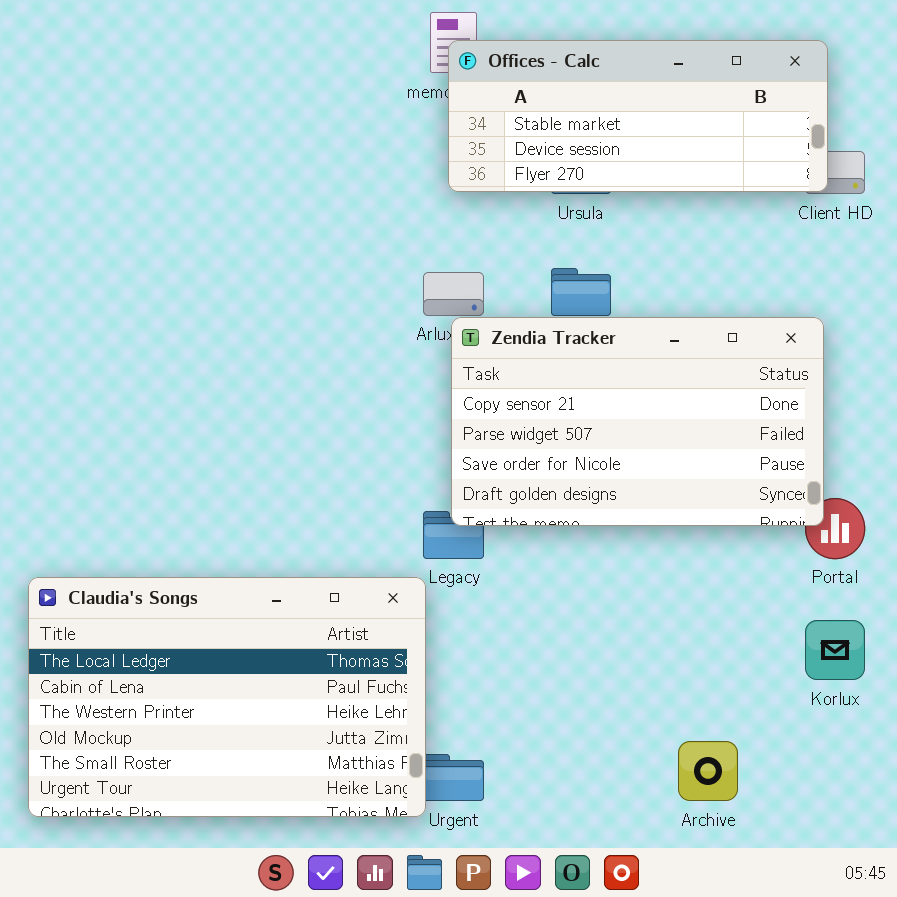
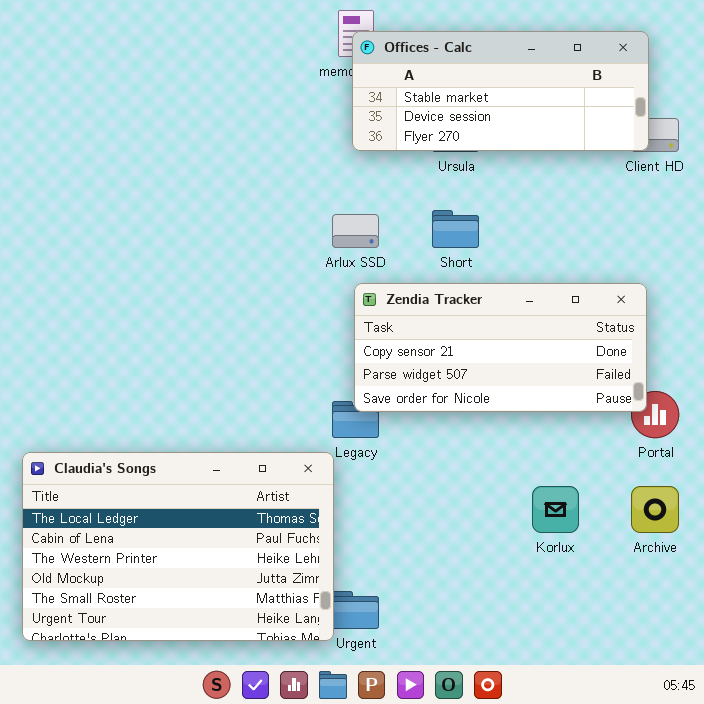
Zendia Tracker: [451,317,824,526] -> [354,283,647,412], resized
Korlux: [805,620,865,680] -> [532,486,579,533], moved
Archive: [678,741,738,801] -> [631,486,679,533], moved

